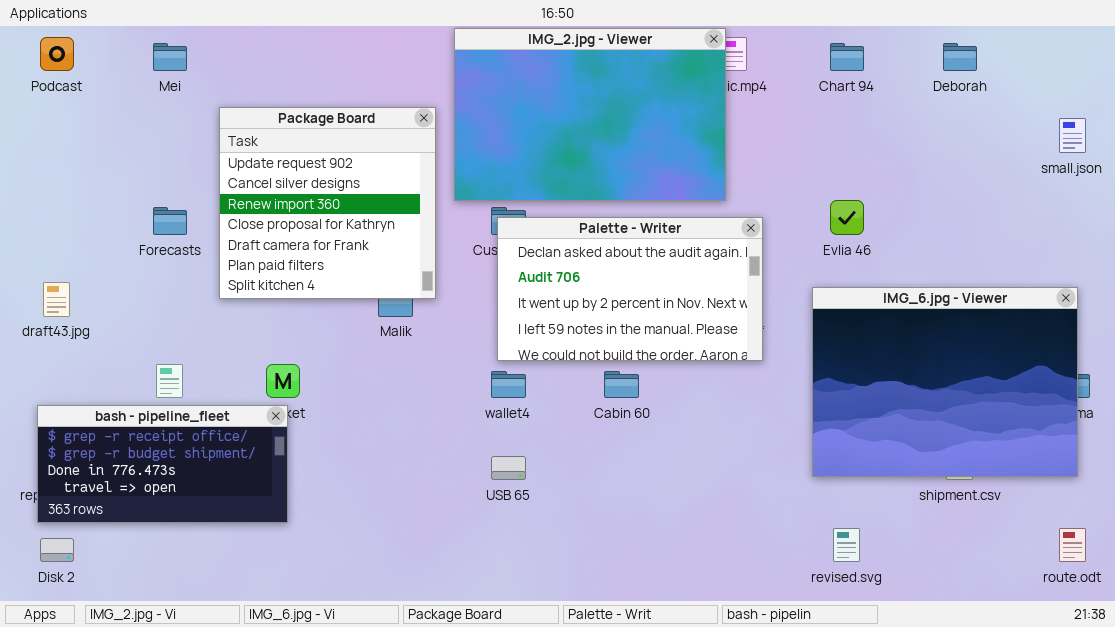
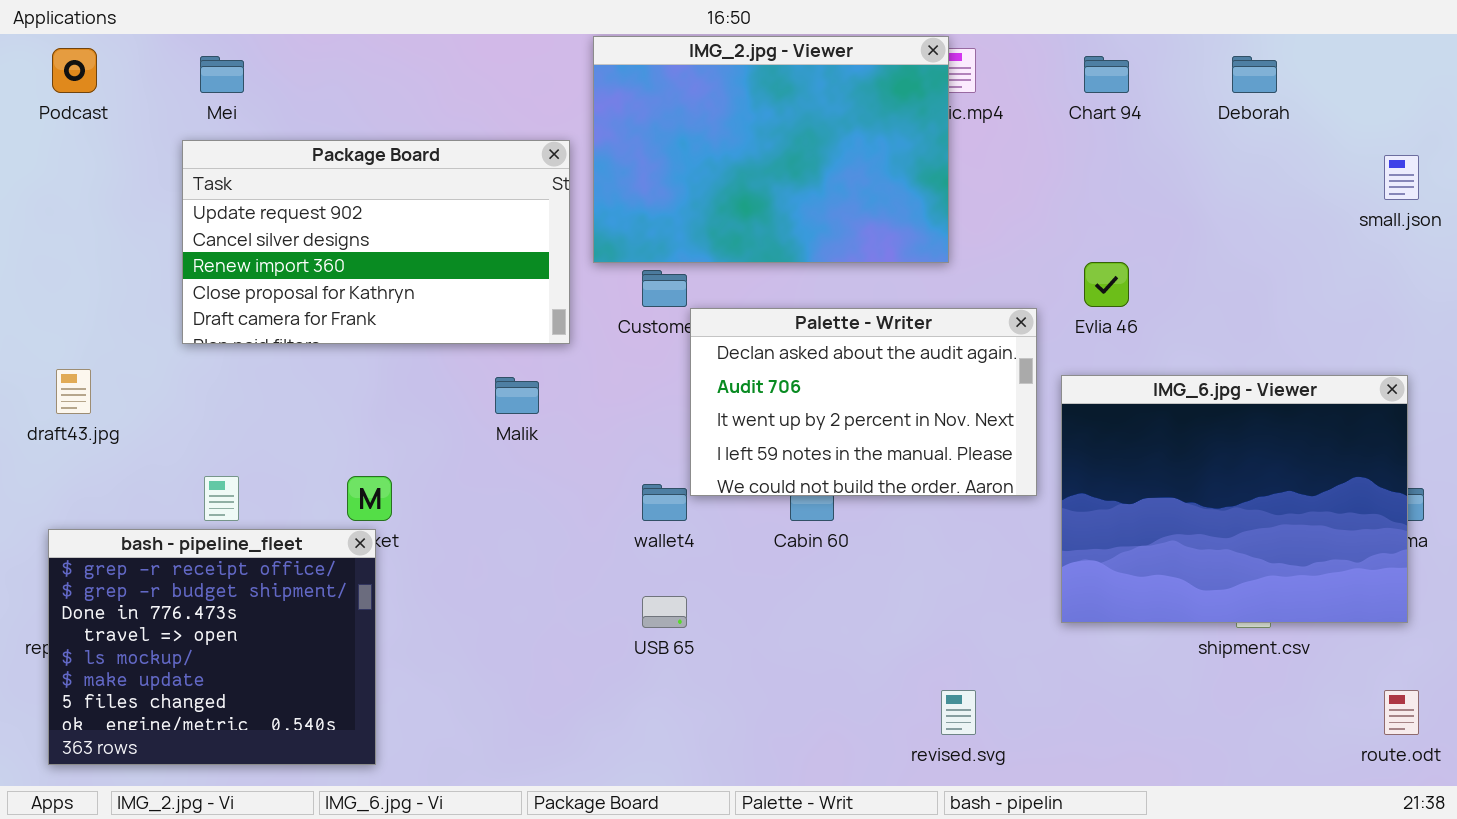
Package Board: [219,107,436,299] -> [182,140,570,344], resized
Palette - Writer: [497,217,763,361] -> [690,308,1037,496], moved
bash - pipeline_fleet: [37,405,288,523] -> [48,529,376,765], resized
revised.svg: [833,528,860,562] -> [941,690,976,735], moved

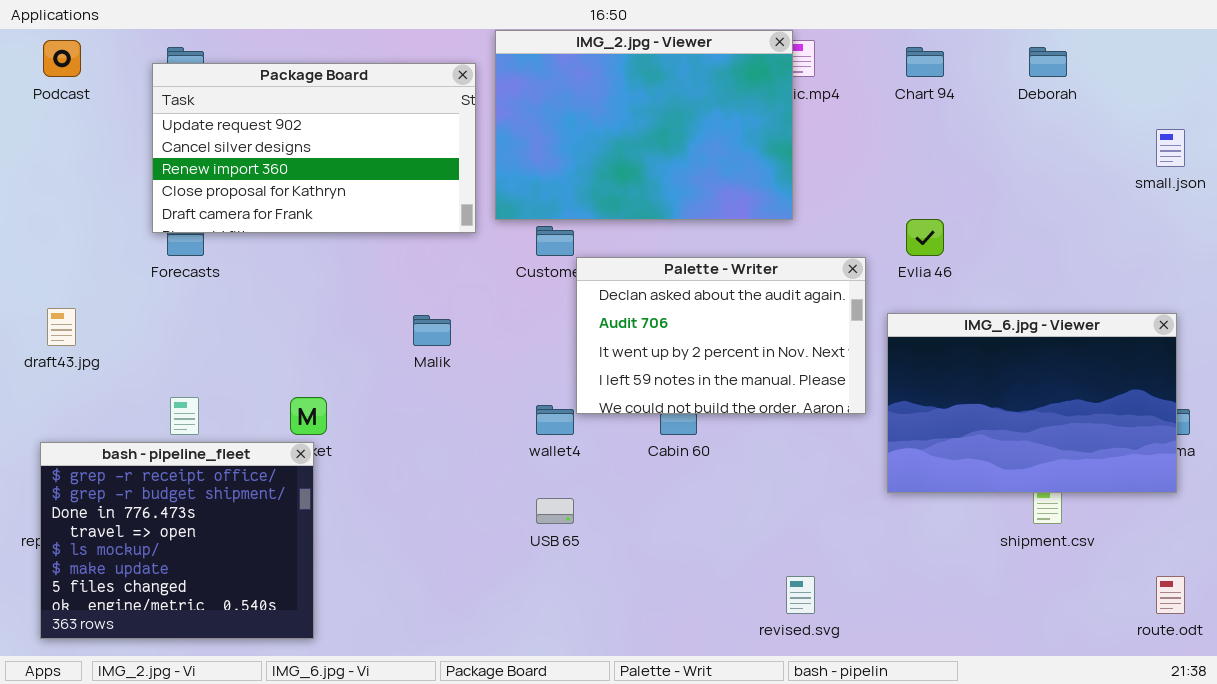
Package Board: [182,140,570,344] -> [152,63,476,233], moved
IMG_6.jpg - Viewer: [1061,375,1408,623] -> [887,313,1177,493], resized

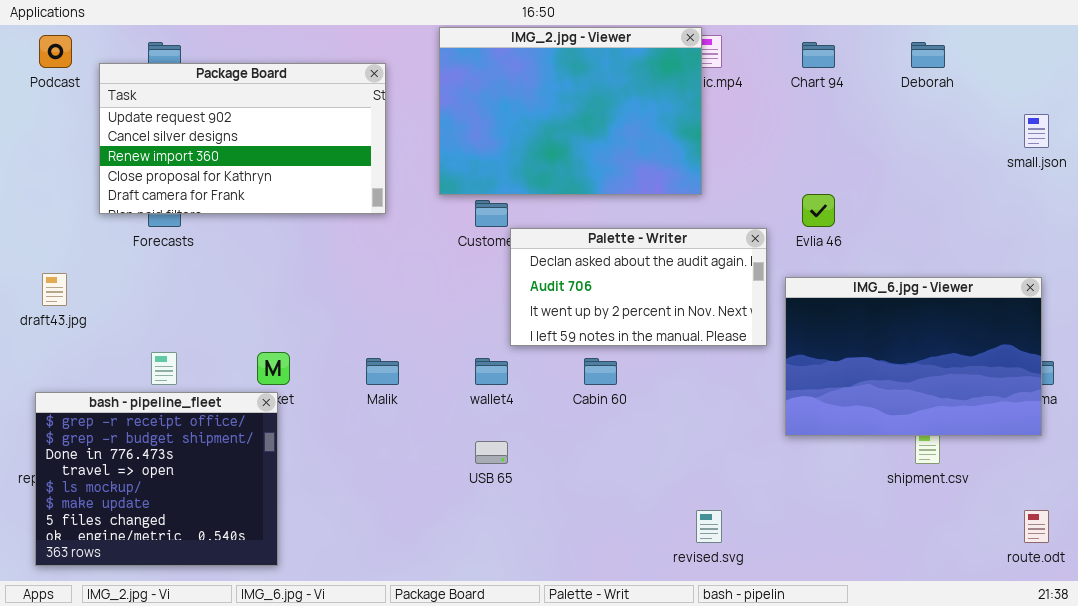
Package Board: [152,63,476,233] -> [99,63,386,214], moved
Palette - Writer: [576,257,866,414] -> [510,228,767,346], resized
Malik: [413,315,451,346] -> [366,358,399,385], moved

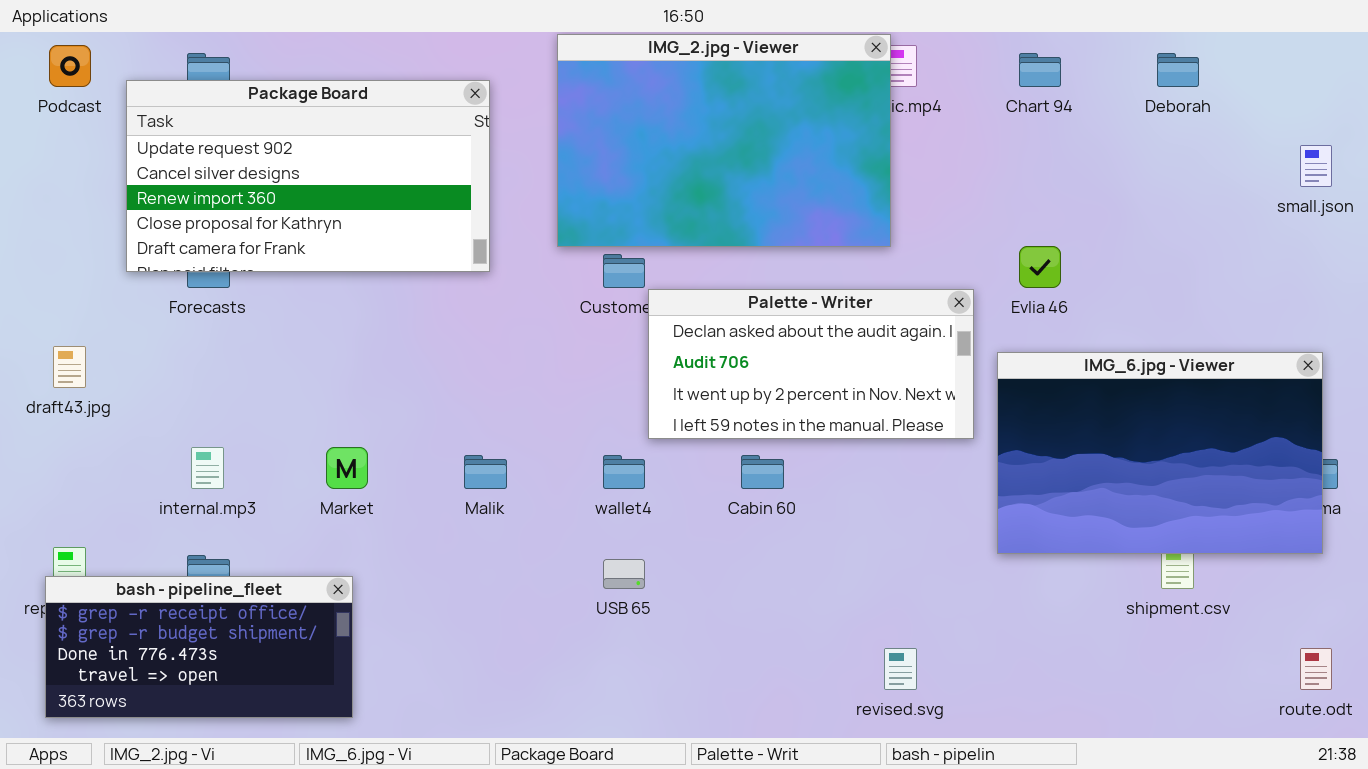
bash - pipeline_fleet: [35,392,278,566] -> [45,576,353,718], resized

